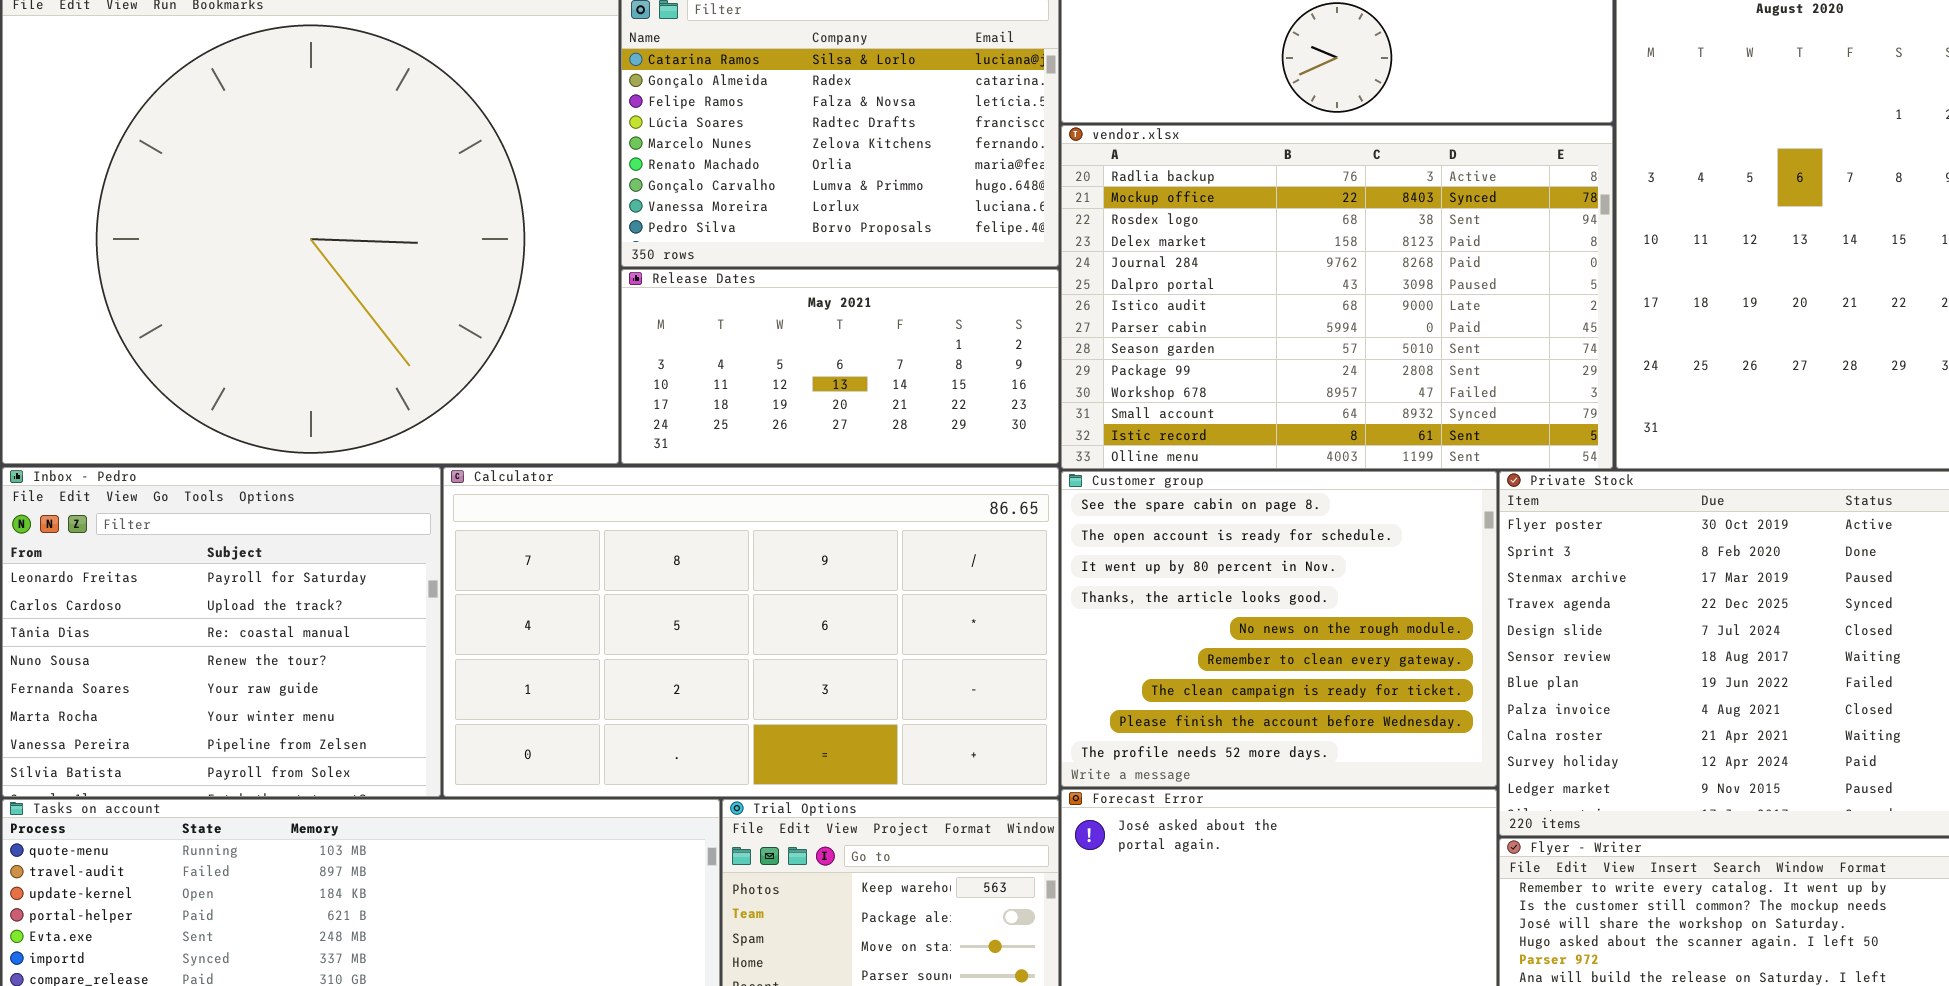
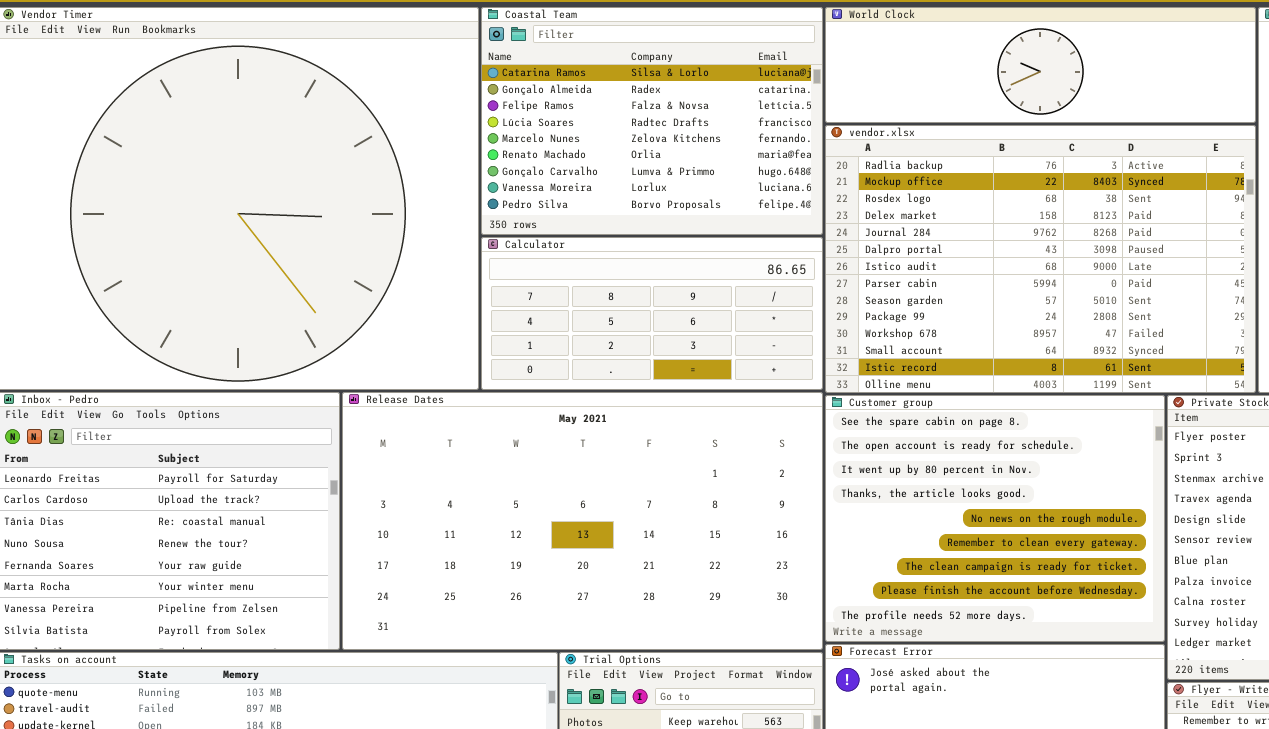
Release Dates: [621,269,1059,464] -> [342,392,823,650], moved, resized
Calculator: [443,467,1059,797] -> [481,237,823,390], moved, resized

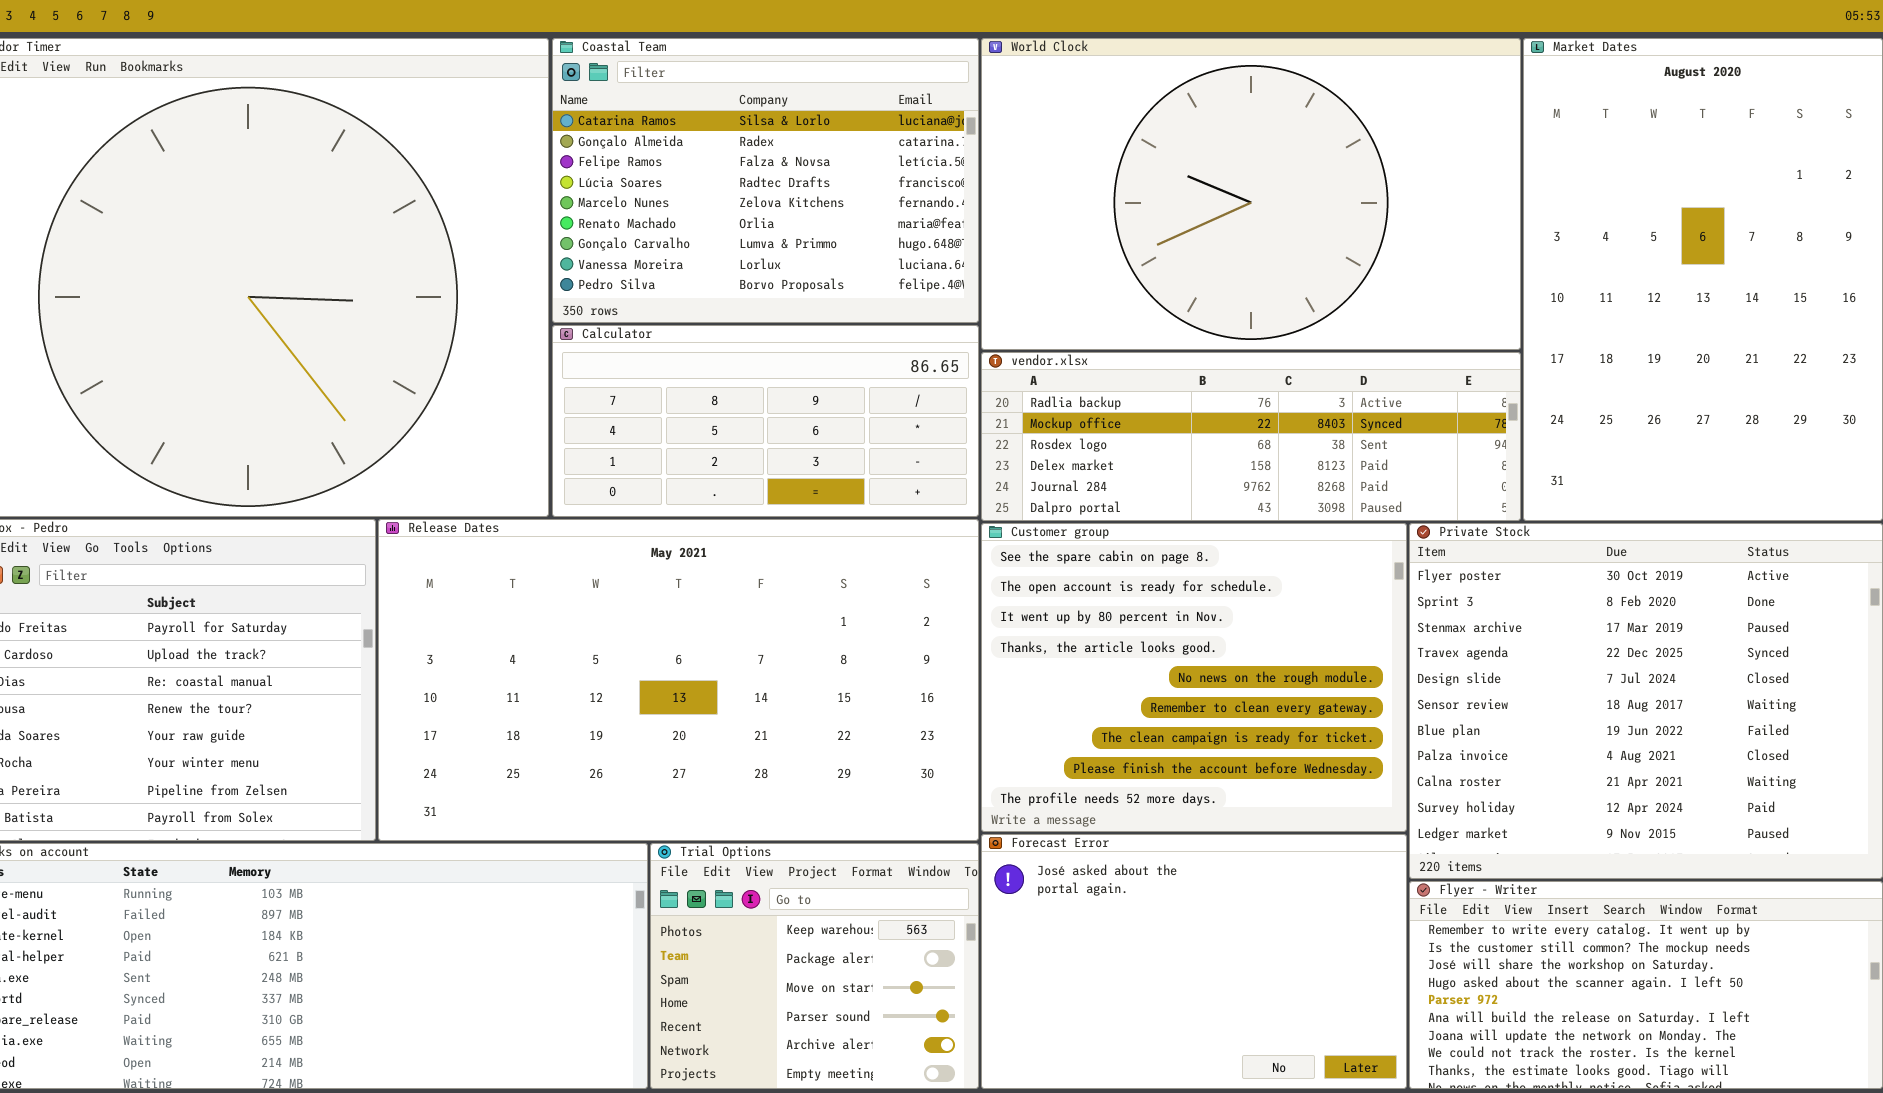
World Clock: [825,7,1256,123] -> [981,38,1521,350], resized
vendor.xlsx: [825,125,1256,393] -> [981,352,1521,521], resized

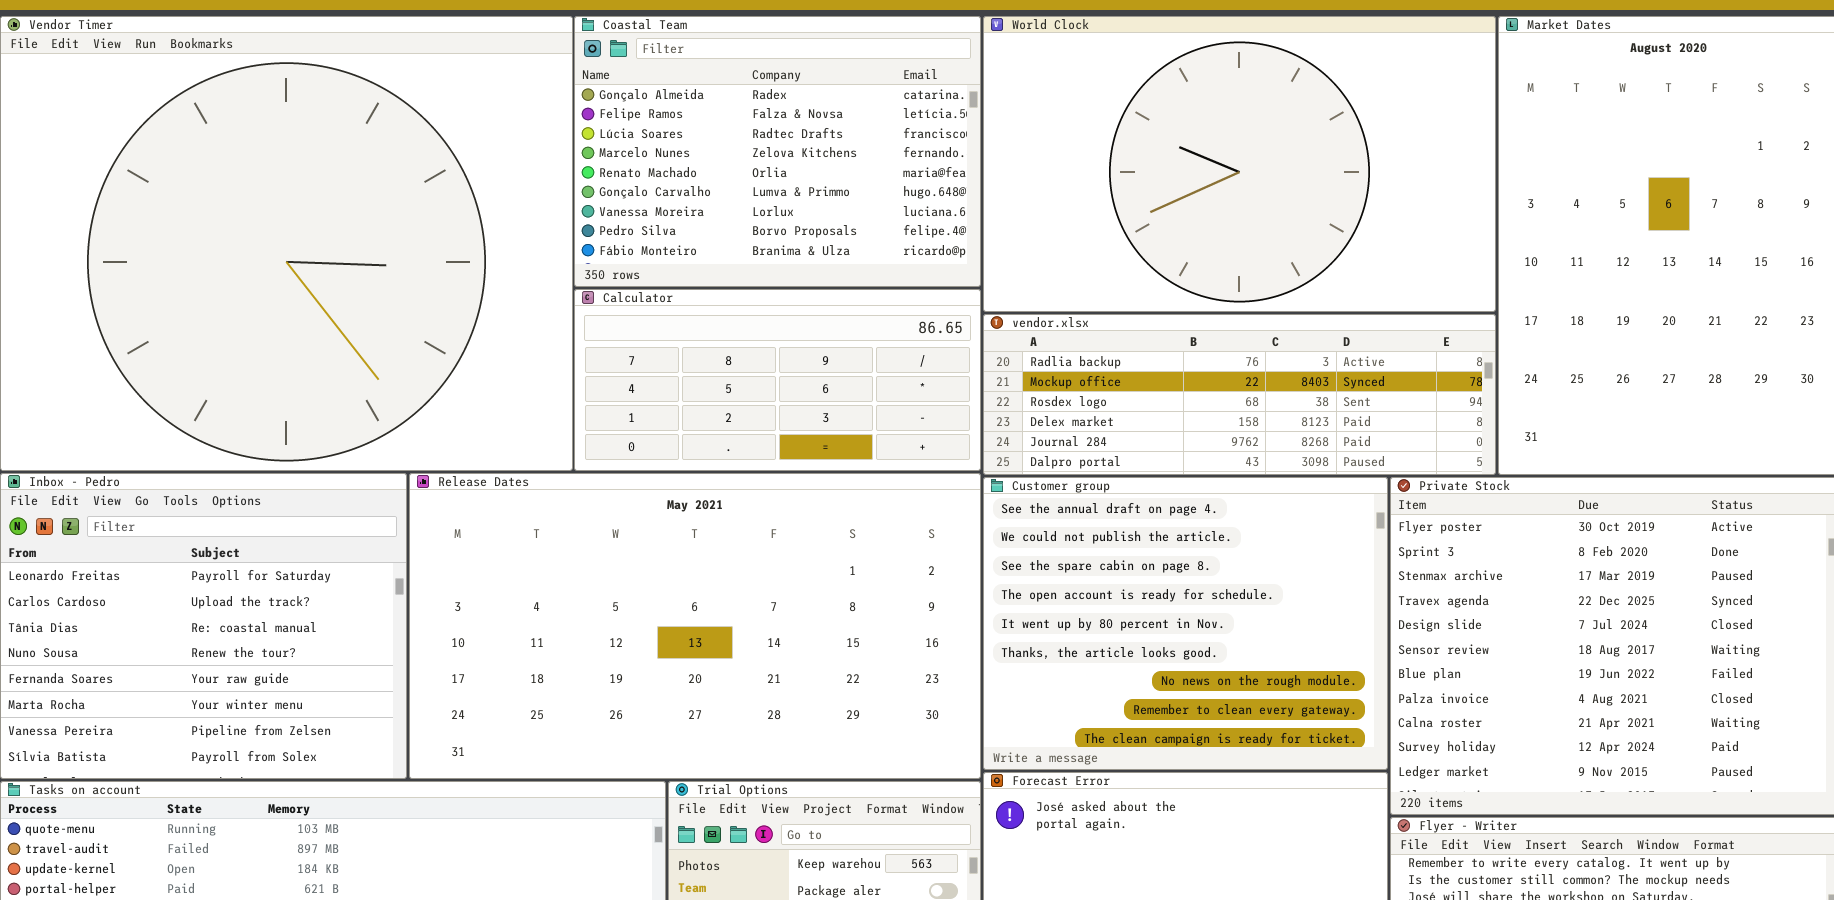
Coastal Team: [552,38,979,323] -> [574,16,981,287], scrolled down 1 row
Customer group: [981,523,1407,832] -> [983,477,1388,770], scrolled up 2 rows

